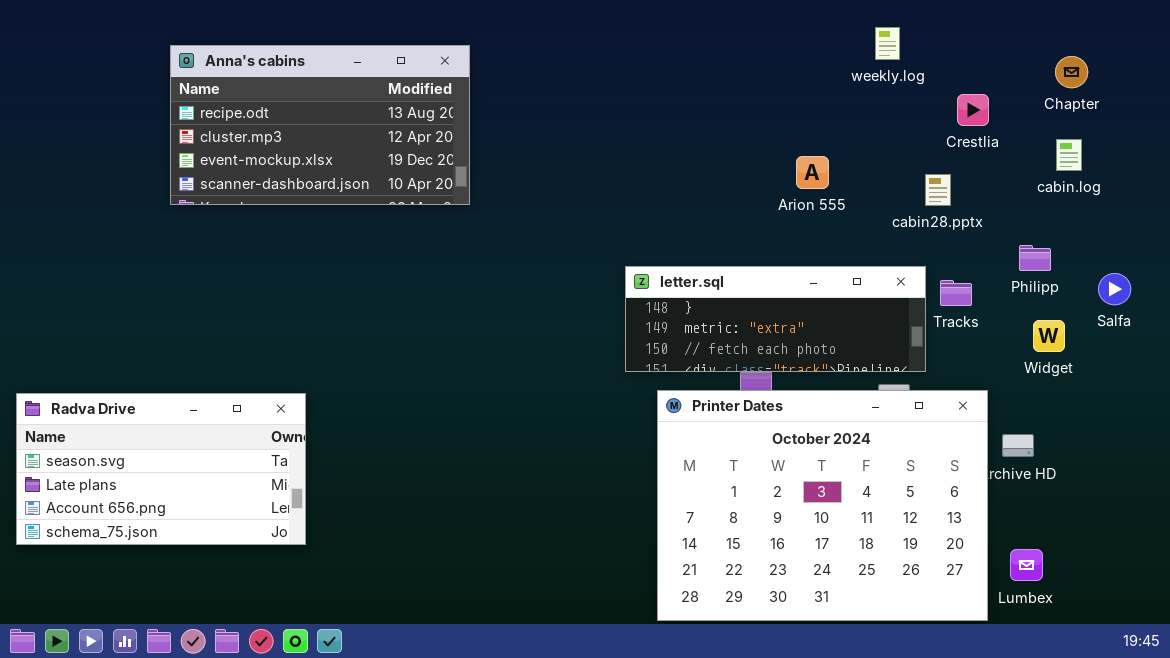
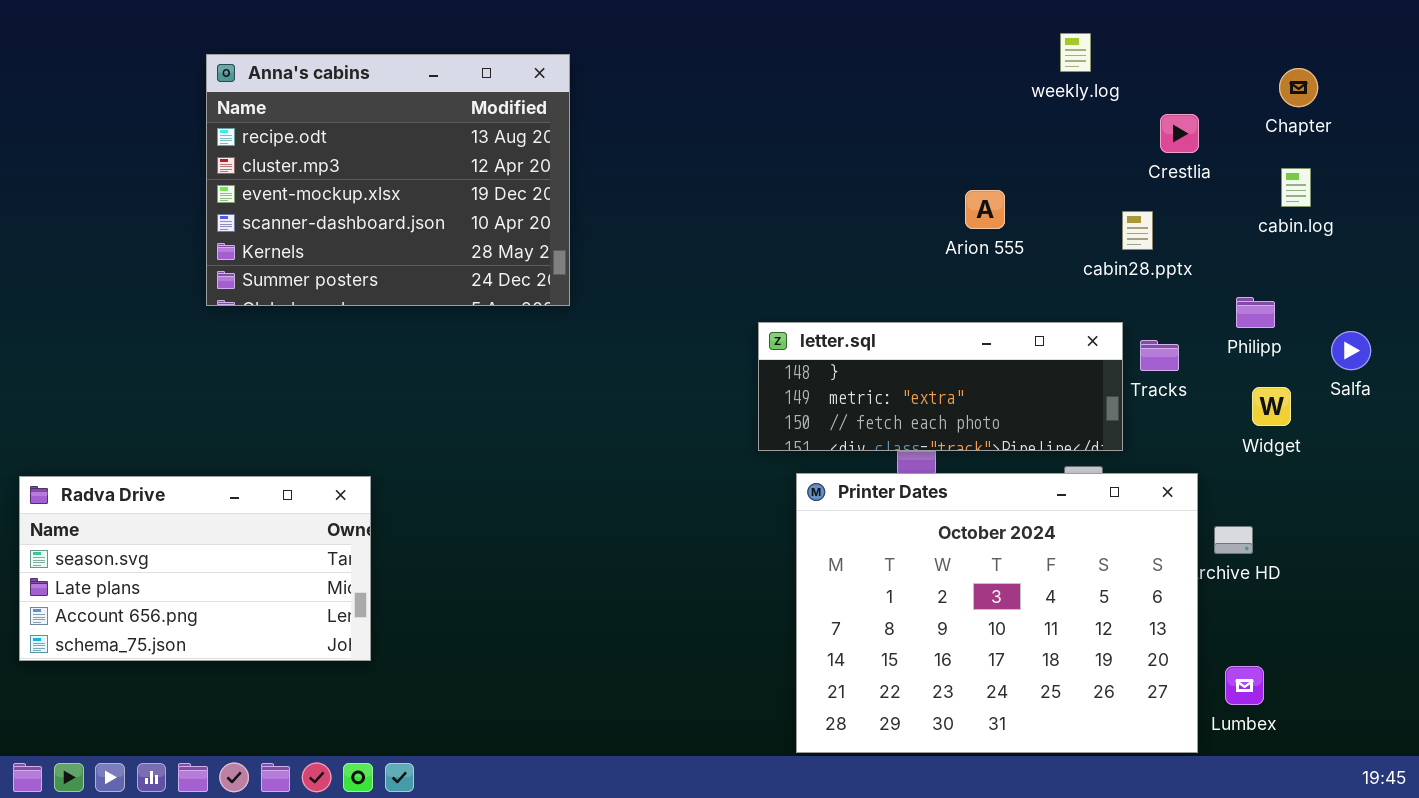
Anna's cabins: [170,45,470,205] -> [206,54,570,306], resized

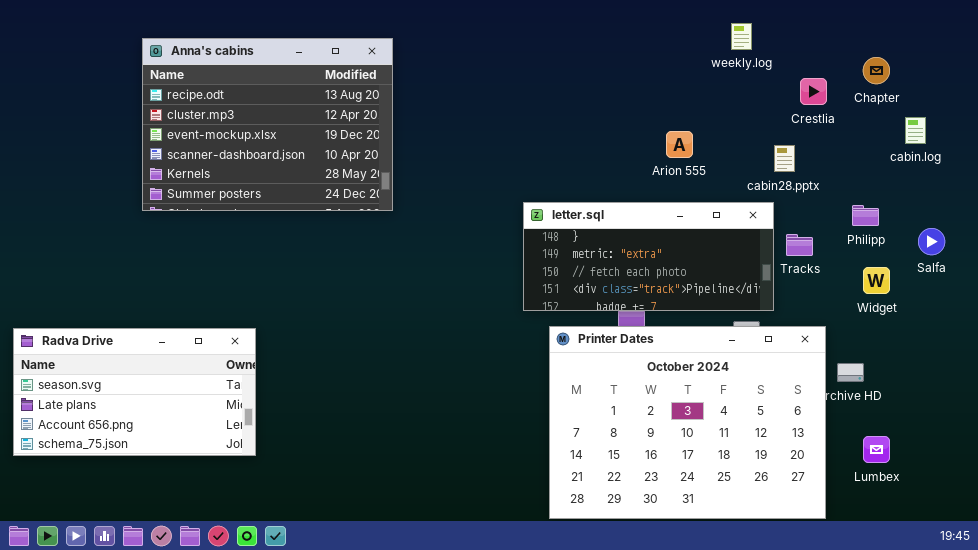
Chapter: [1279,68,1318,107] -> [863,57,890,84], moved
cabin.log: [1281,168,1311,207] -> [905,117,926,144], moved
letter.sql: [758,322,1123,451] -> [523,202,774,311], resized
Lumbex: [1225,666,1264,705] -> [863,436,890,463], moved

